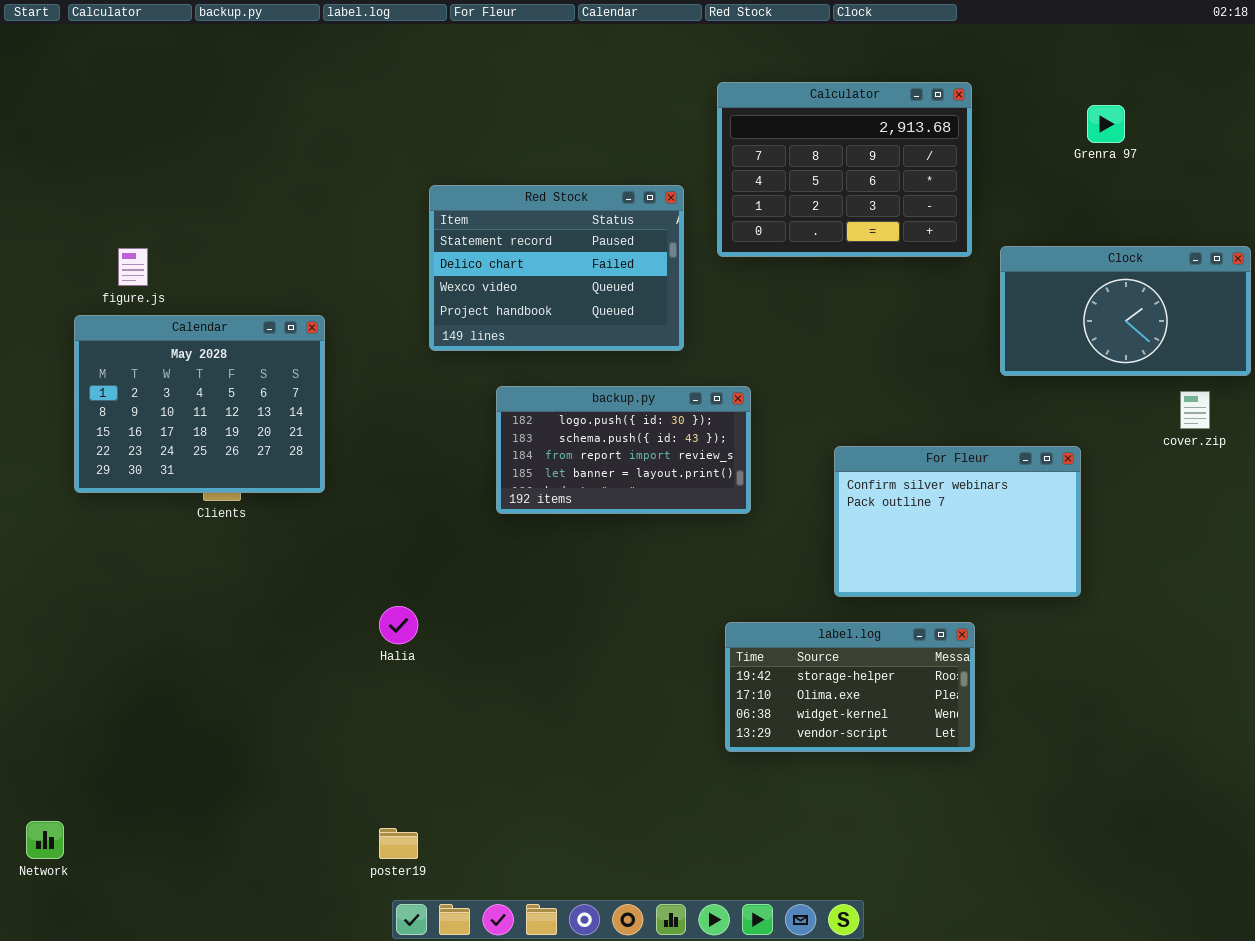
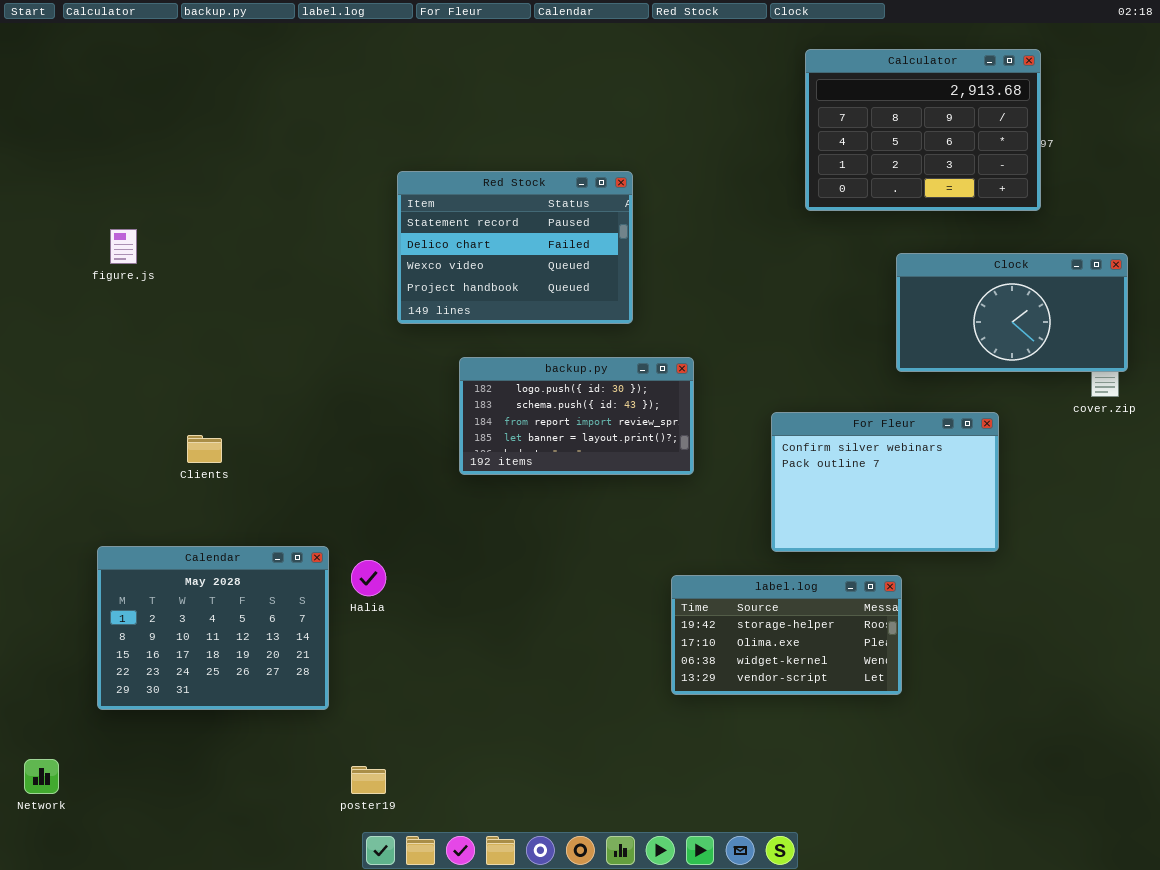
Calculator: [717,82,972,257] -> [805,49,1041,211], moved
Clock: [1000,246,1251,376] -> [896,253,1128,372], moved
Calendar: [74,315,325,493] -> [97,546,329,710], moved

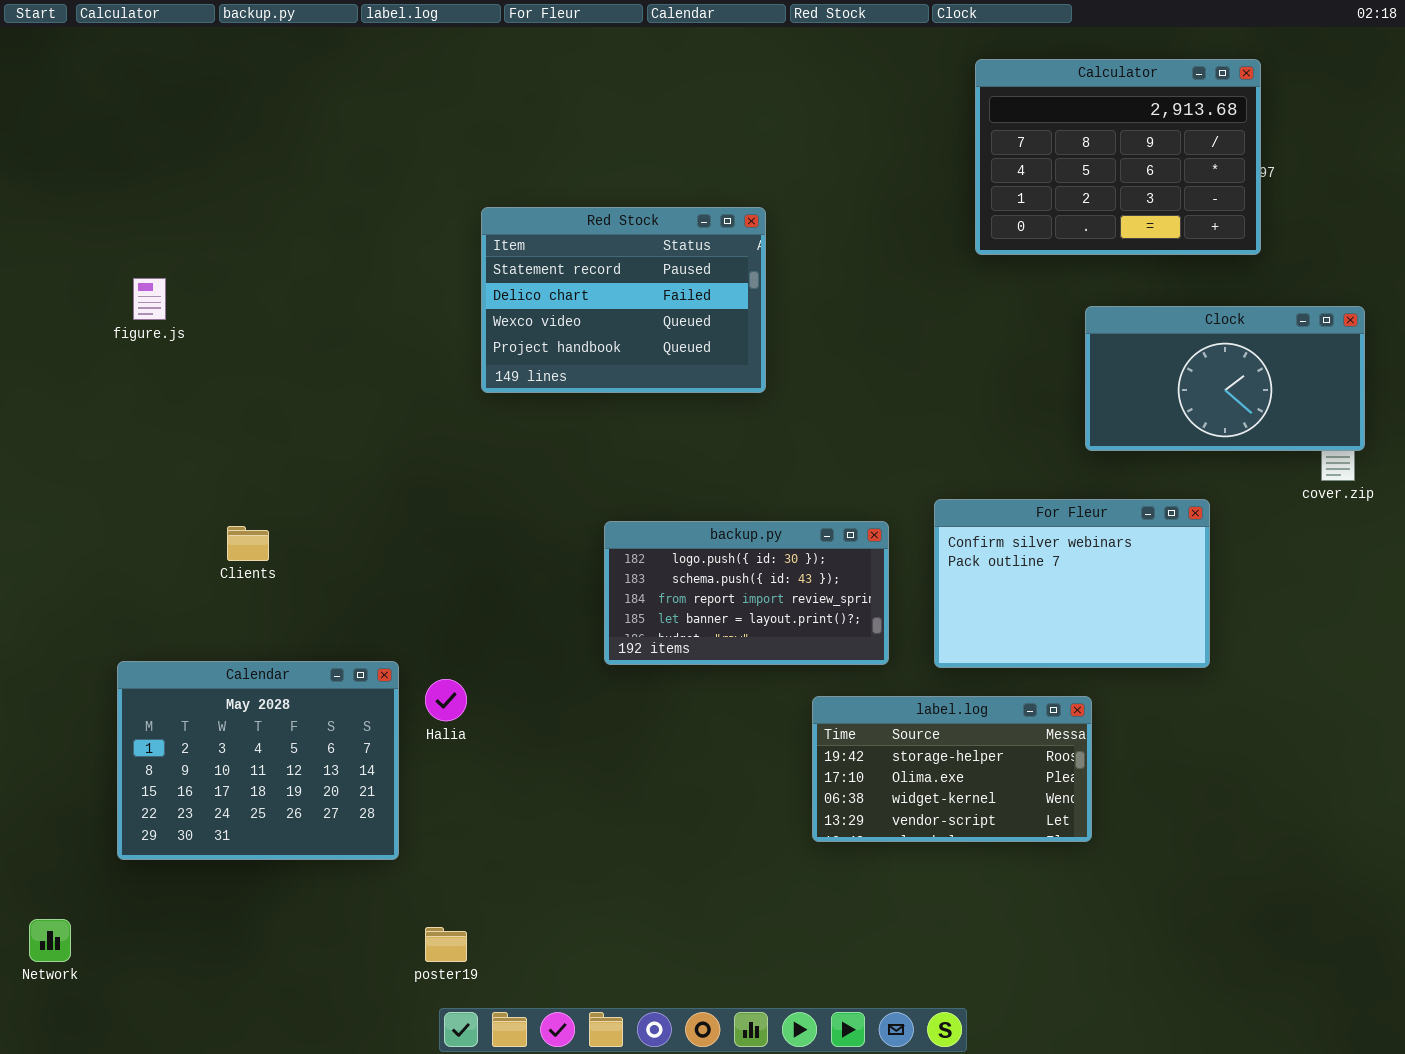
backup.py: [459,357,694,475] -> [604,521,889,665], moved

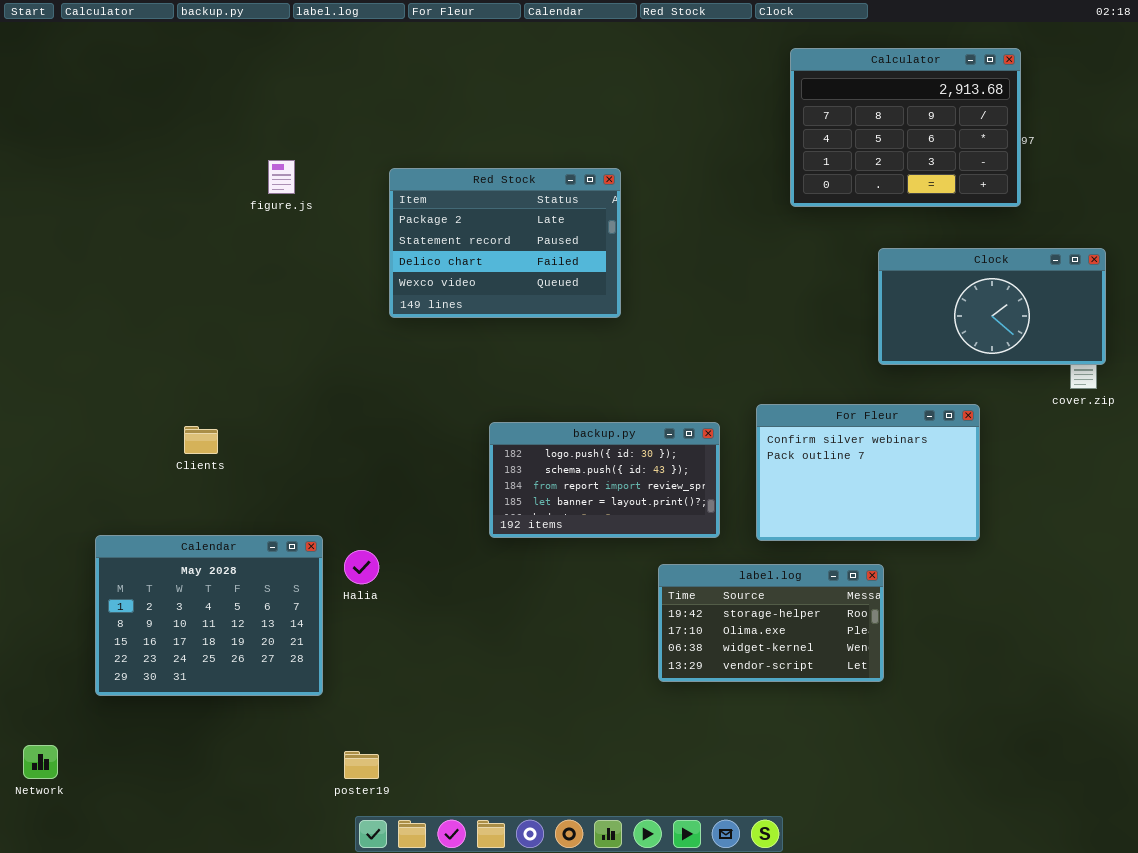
Red Stock: [481,207,766,393] -> [389,168,621,318], scrolled up 1 row
figure.js: [133,278,166,320] -> [268,160,295,194], moved

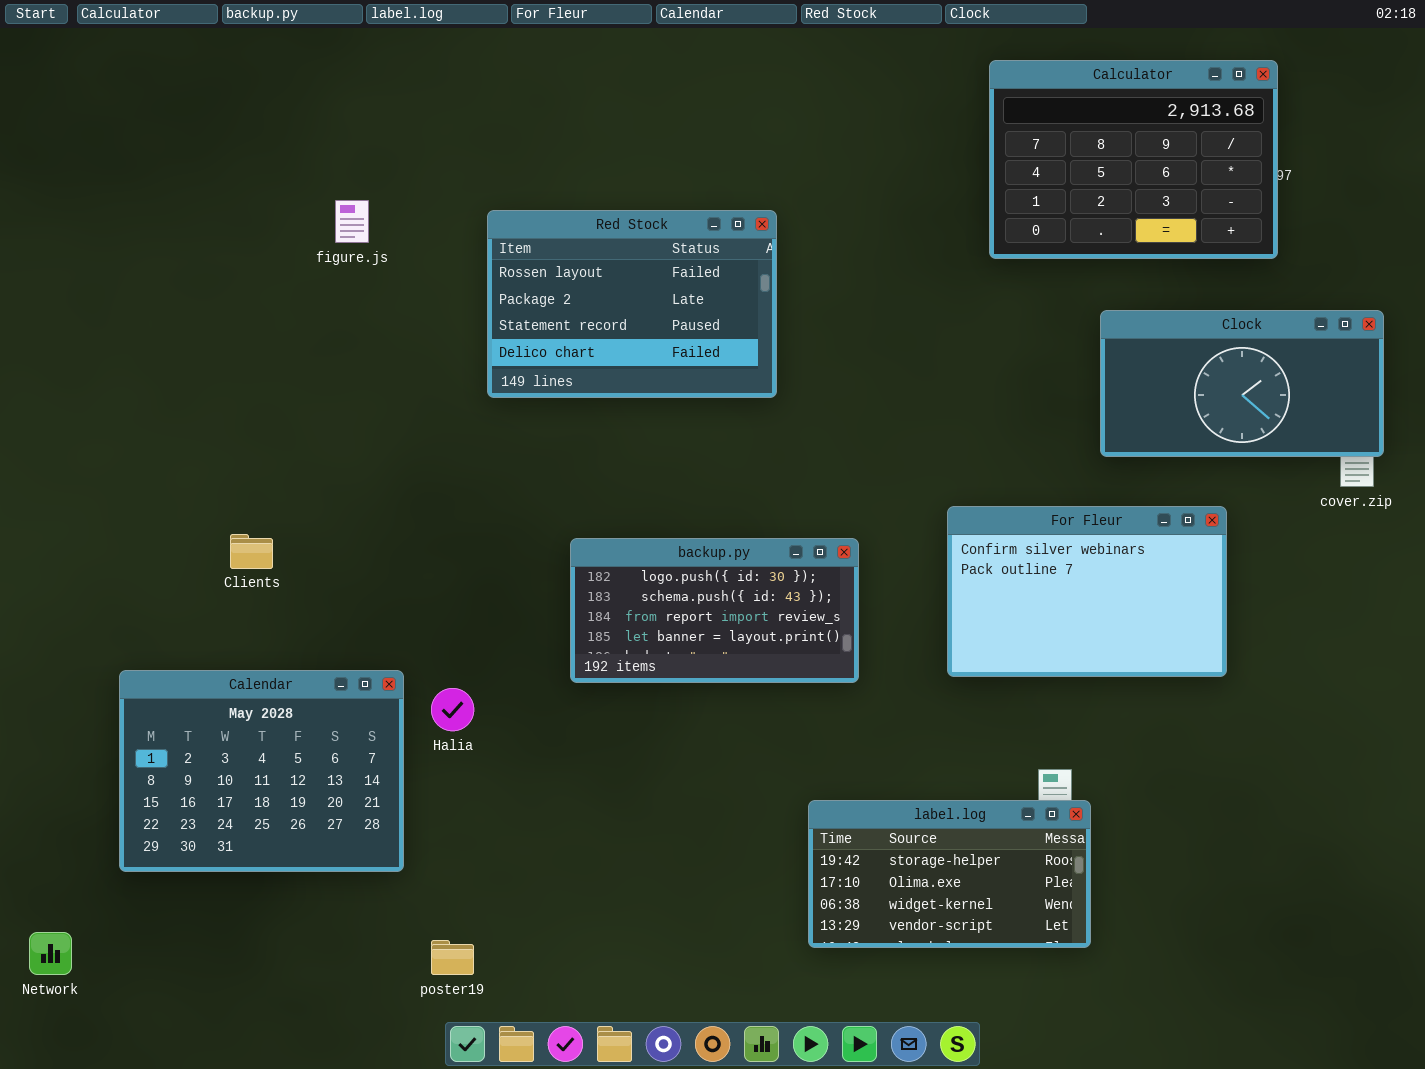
Red Stock: [389,168,621,318] -> [487,210,777,398], scrolled up 1 row
backup.py: [489,422,720,538] -> [570,538,859,683], moved
label.log: [658,564,884,682] -> [808,800,1091,948], moved

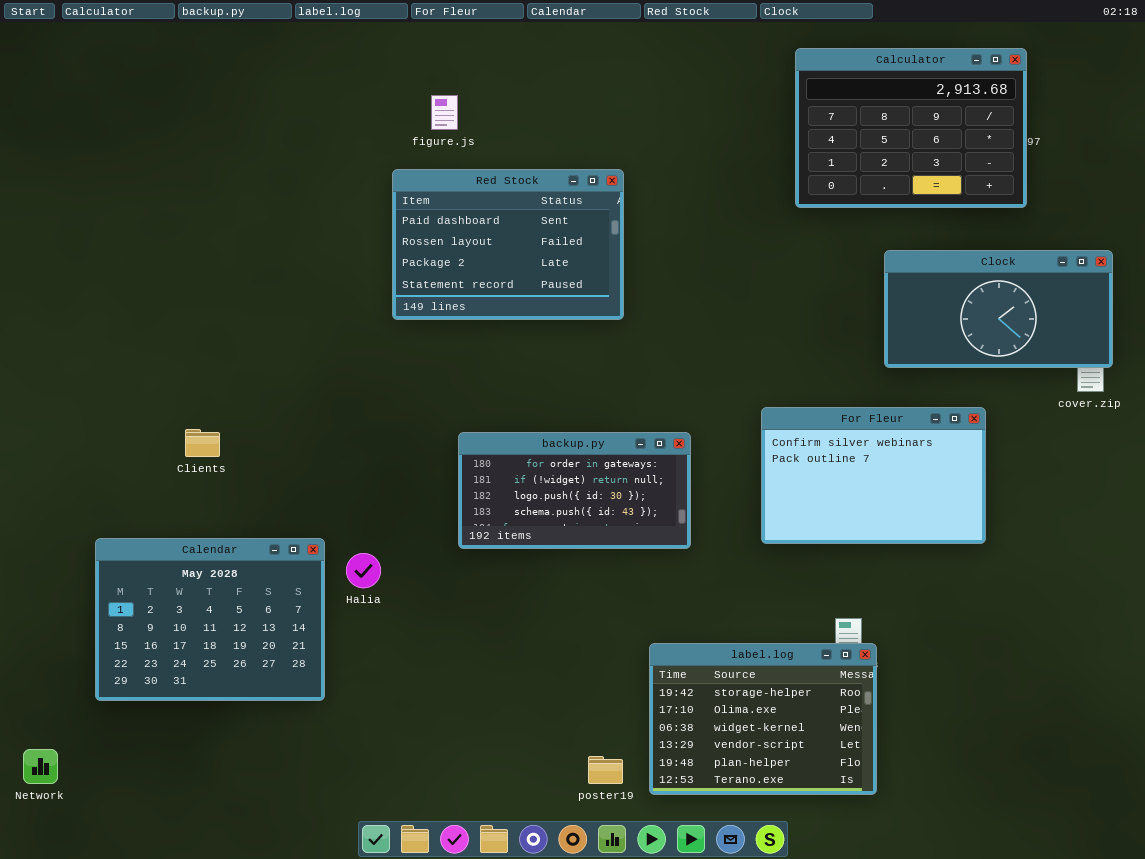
figure.js: [335,200,369,243] -> [431,95,458,130], moved
Red Stock: [487,210,777,398] -> [392,169,624,320], scrolled up 1 row
backup.py: [570,538,859,683] -> [458,432,691,549], scrolled up 2 rows
label.log: [808,800,1091,948] -> [649,643,877,795], resized
poster19: [431,940,474,975] -> [588,756,623,784], moved

